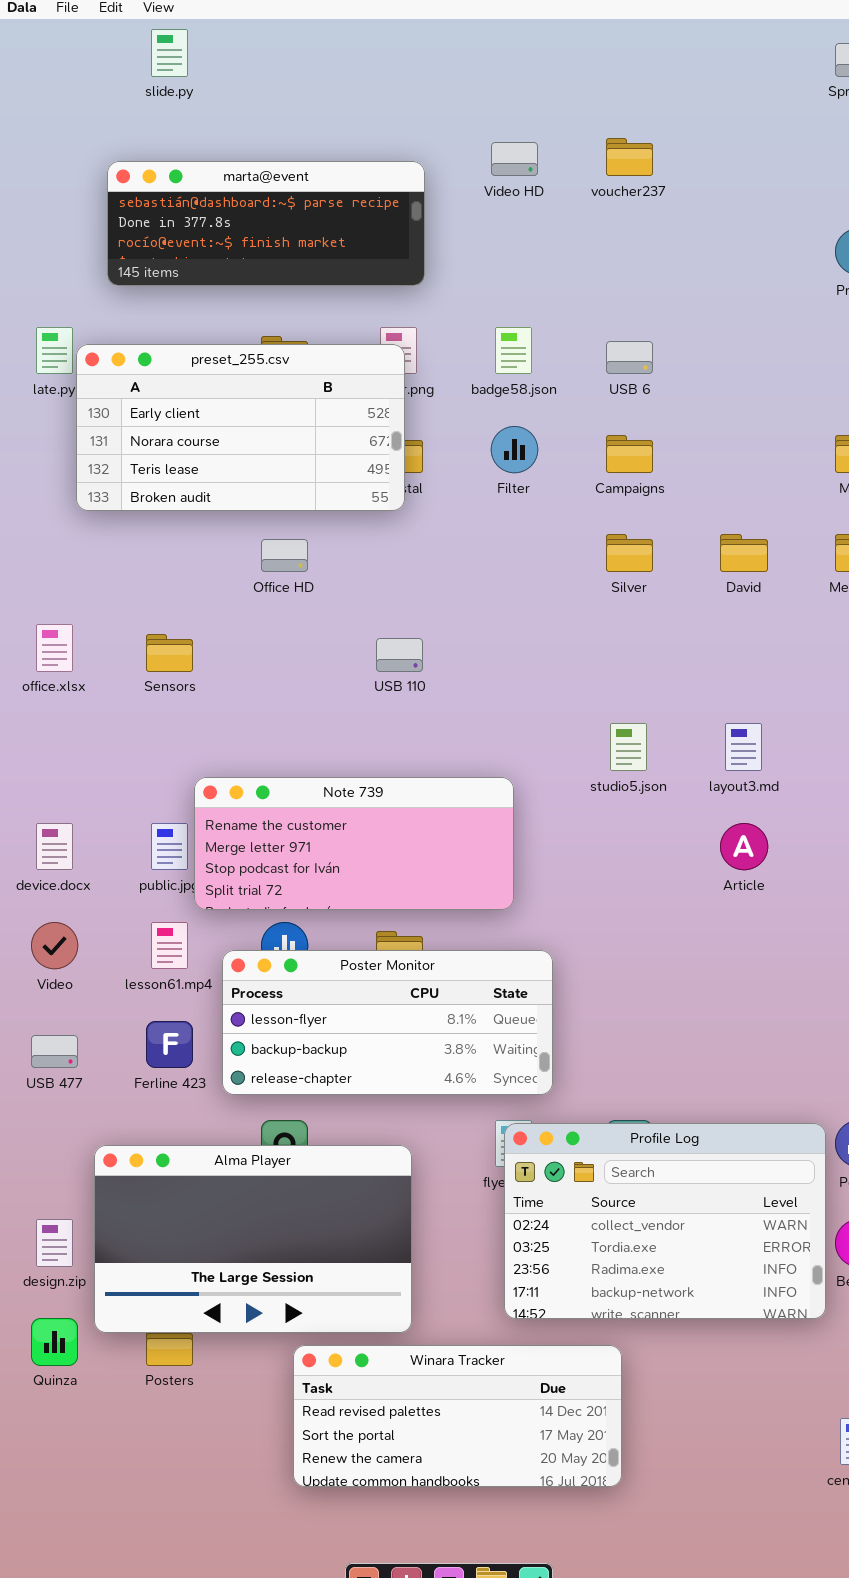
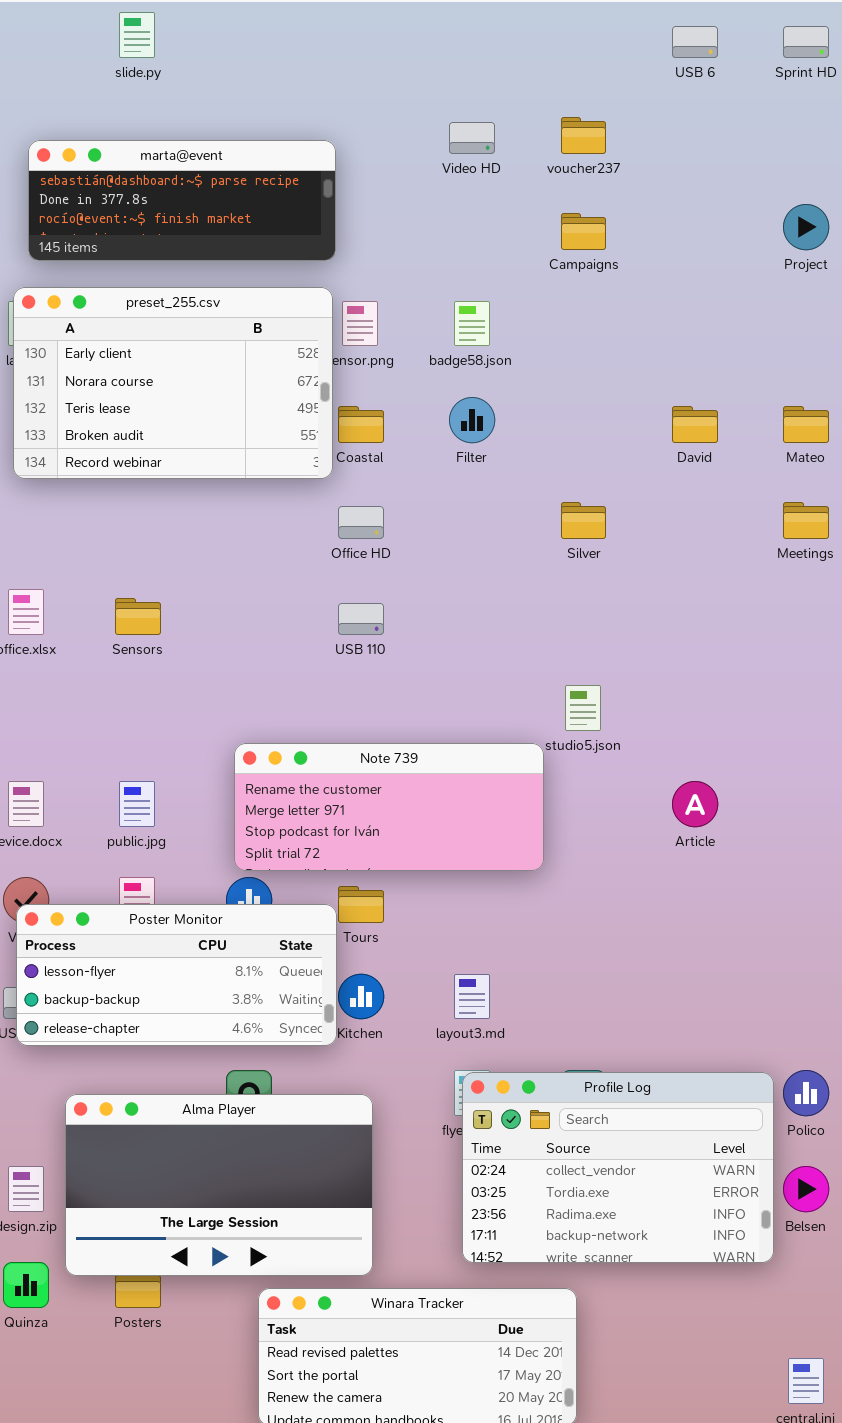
marta@event: [107,161,425,286] -> [28,140,336,261], moved
USB 6: [606,341,653,374] -> [672,26,718,58], moved
preset_255.csv: [76,344,405,511] -> [13,287,333,479], moved, resized
Campaigns: [606,435,653,473] -> [561,213,606,250], moved
David: [720,534,768,572] -> [672,406,718,443], moved
Office HD: [261,539,308,572] -> [338,506,384,539], moved
layout3.md: [725,723,762,771] -> [454,974,490,1019], moved
Note 739: [194,777,514,910] -> [234,743,544,871], moved
Poster Monitor: [222,950,553,1095] -> [16,904,337,1046], moved

